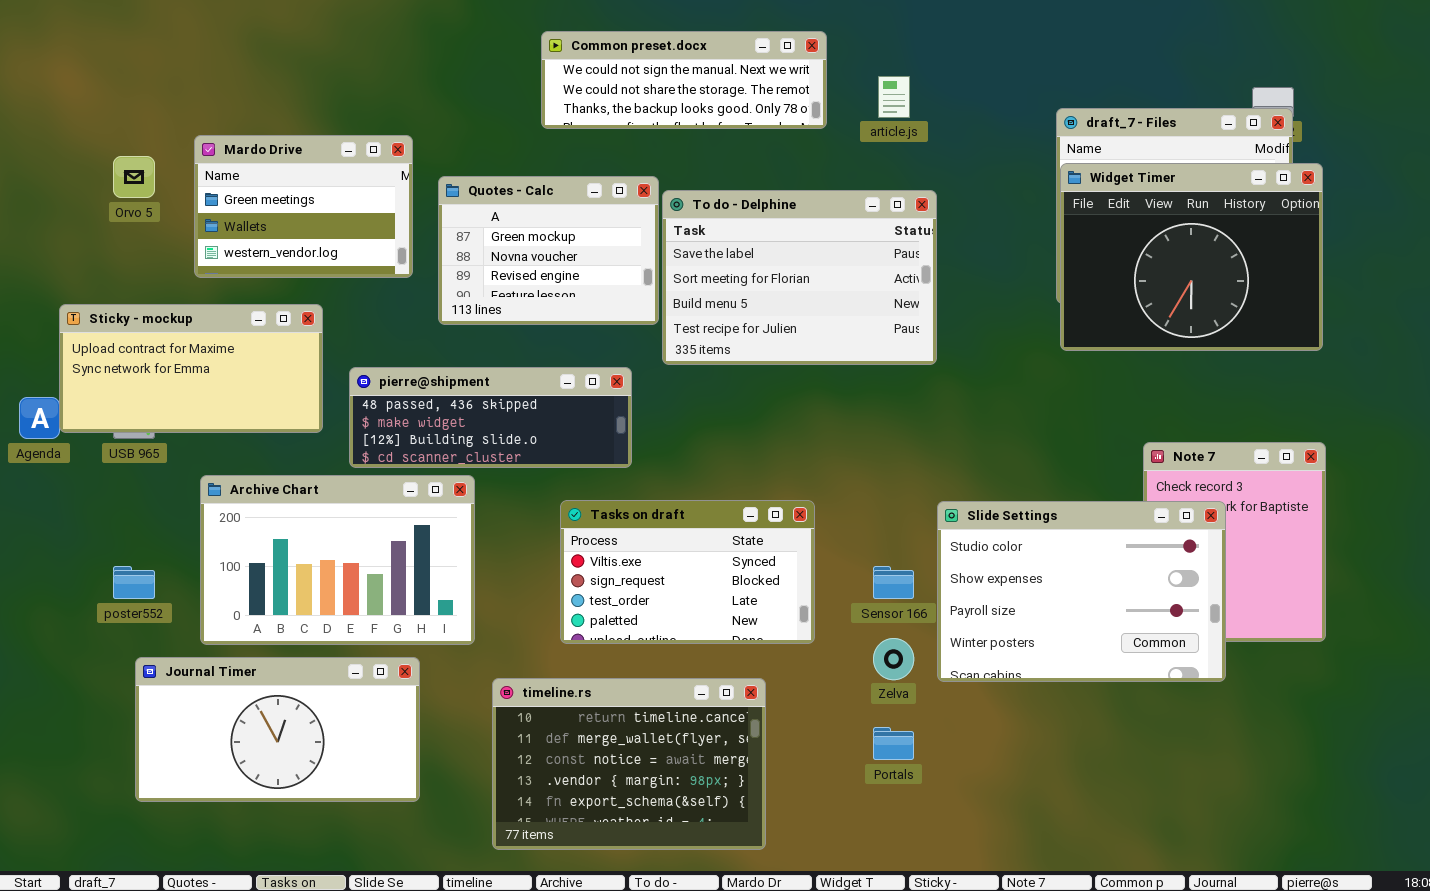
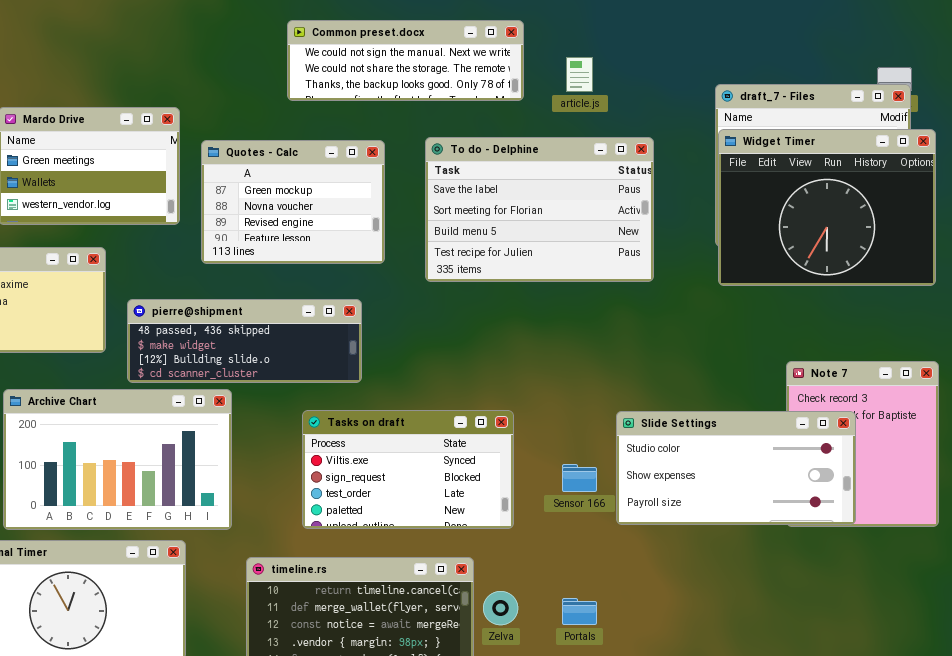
To do - Delphine: [662,190,937,365] -> [425,137,654,282], moved
Slide Settings: [937,501,1226,682] -> [616,411,856,525], resized
Zelva: [873,638,914,680] -> [483,591,518,625], moved

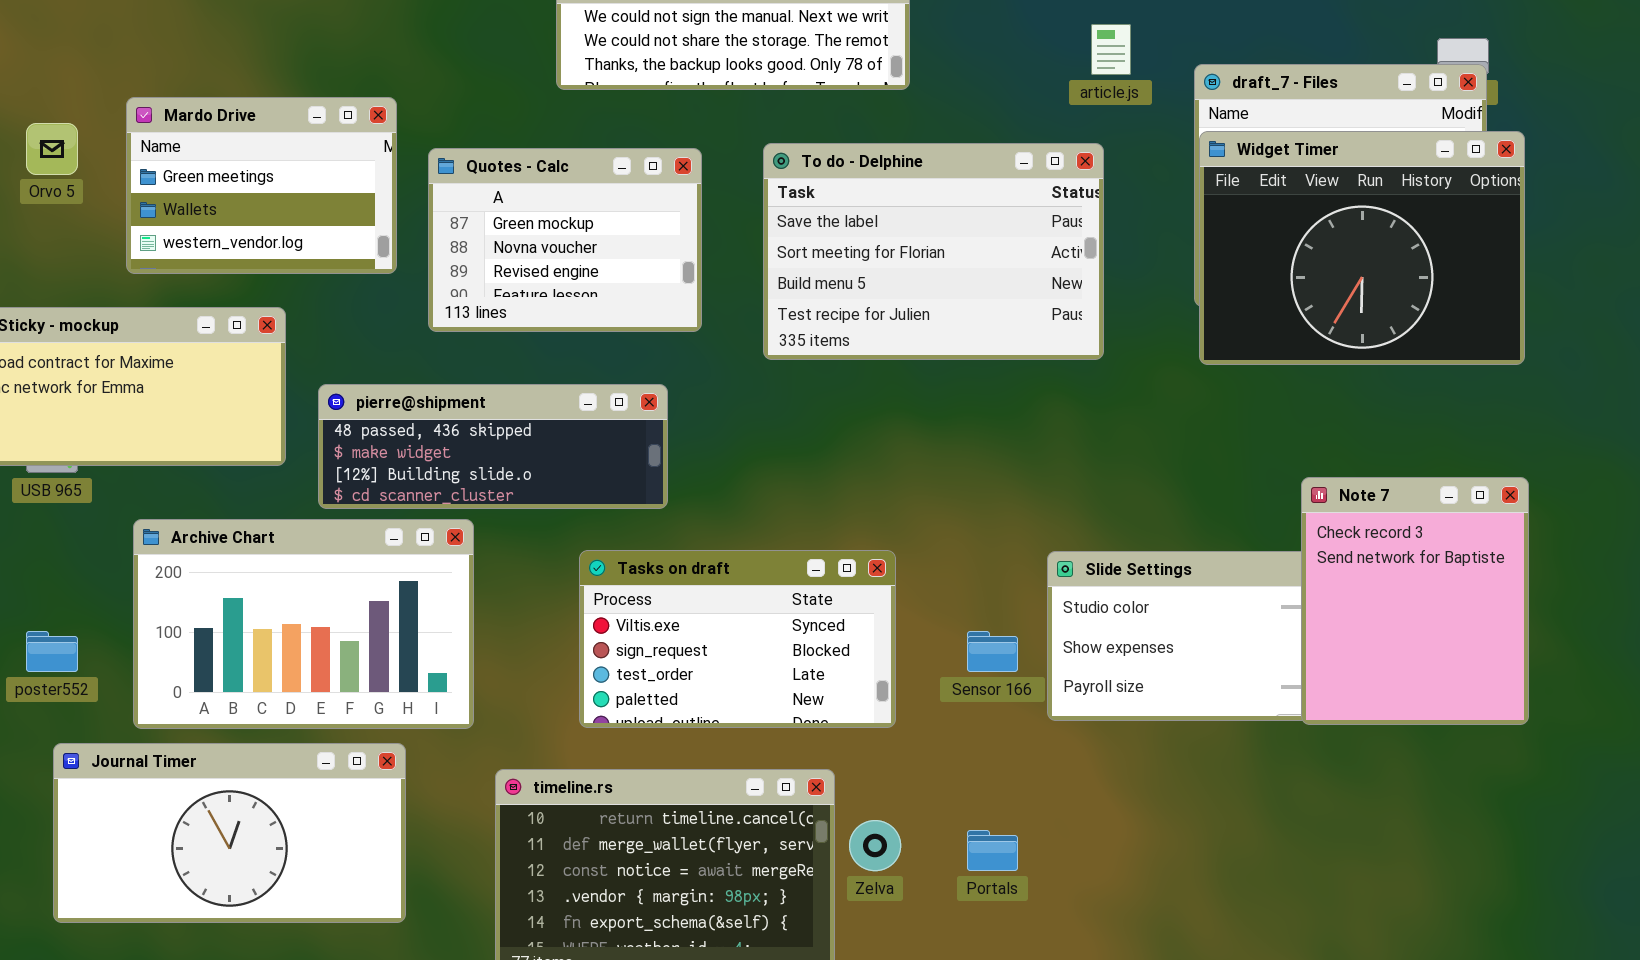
article.js: [566,57,593,92] -> [1091,24,1131,75], moved
Note 7: [786,361,939,527] -> [1301,477,1529,725], raised

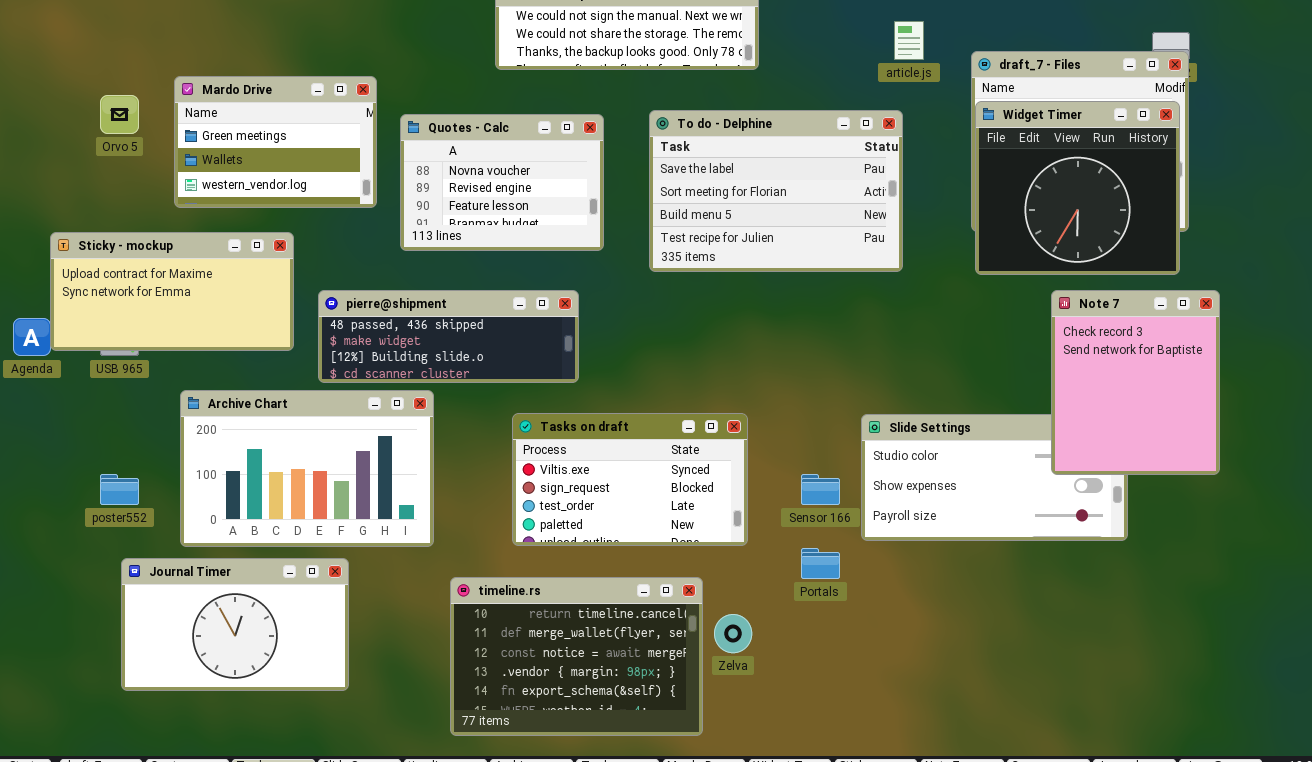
Widget Timer: [1199,131,1525,365] -> [975,101,1180,275], resized
Quotes - Calc: [428,148,702,332] -> [400,114,604,251], scrolled down 1 row
Note 7: [1301,477,1529,725] -> [1051,290,1220,475], moved
Journal Timer: [53,743,406,923] -> [121,558,349,691], resized
Portals: [967,830,1018,871] -> [801,548,840,579], moved

